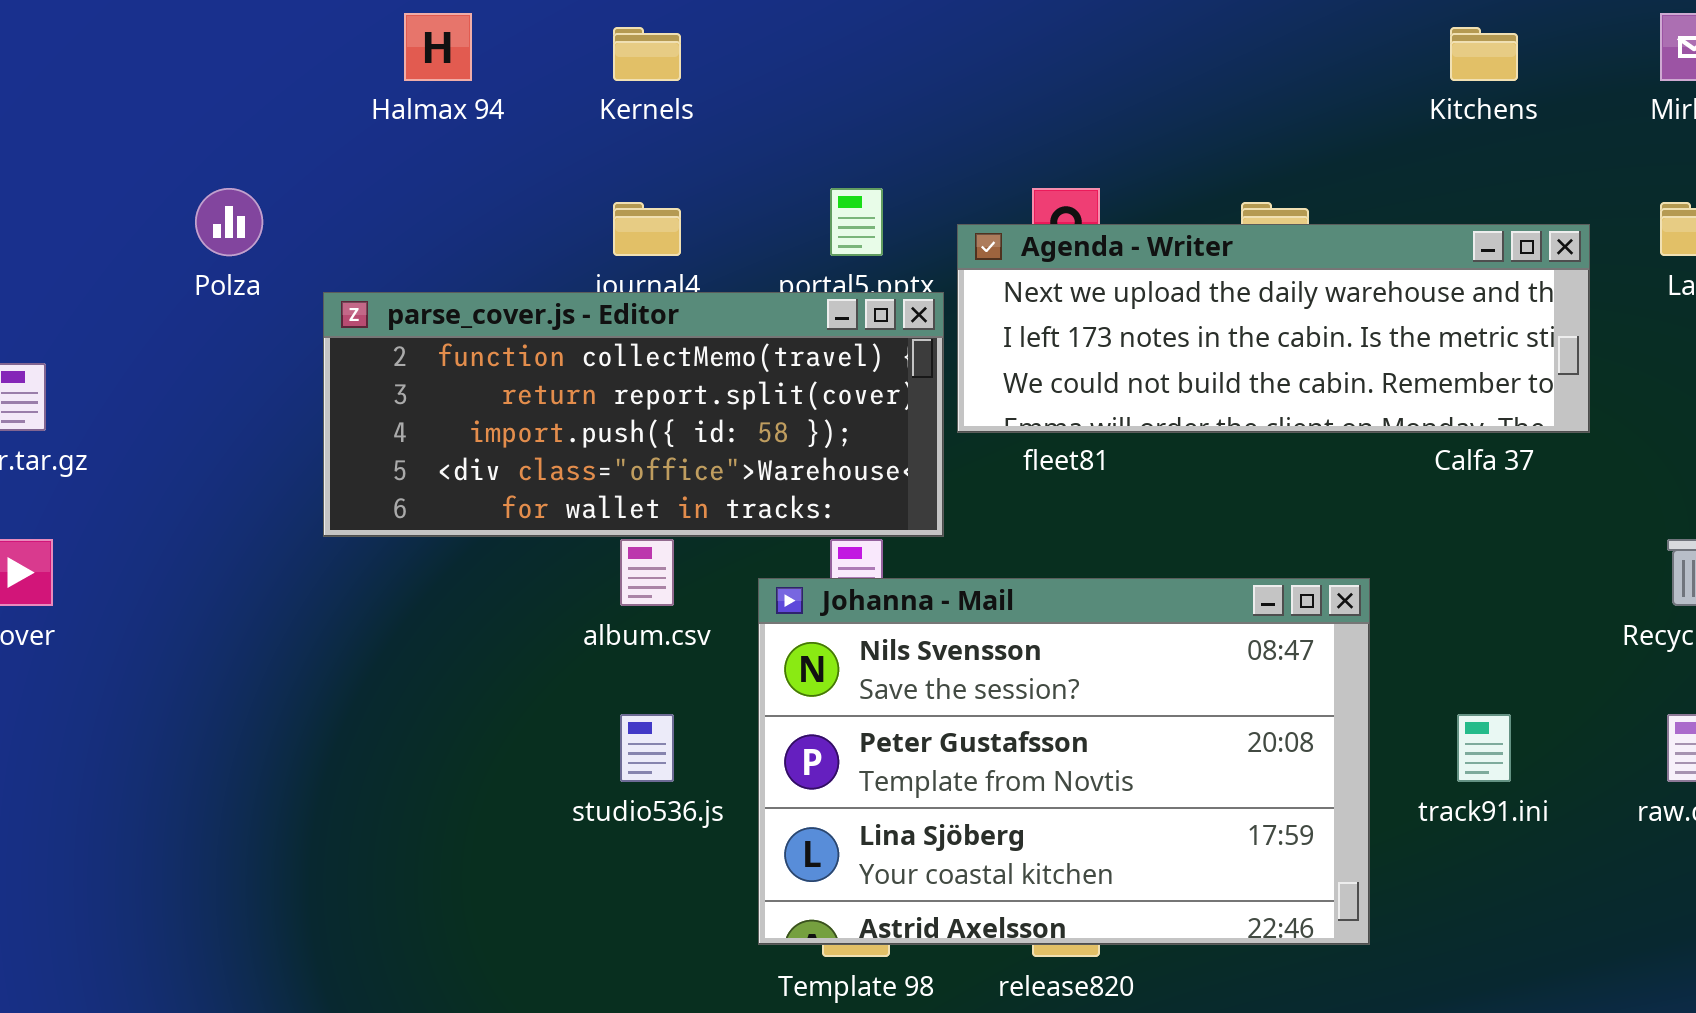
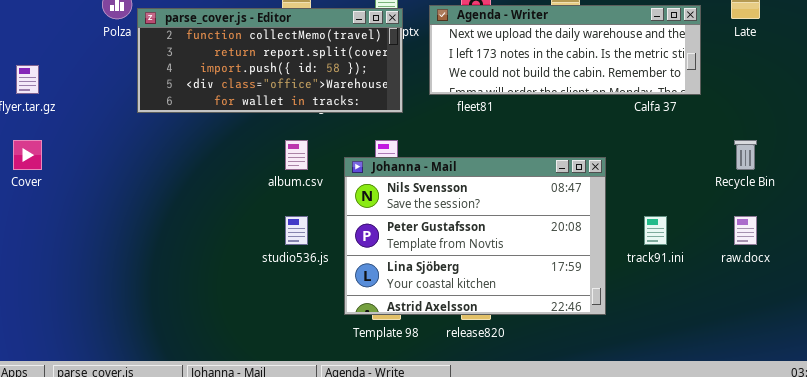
parse_cover.js - Editor: [323,292,944,537] -> [137,8,403,113], moved

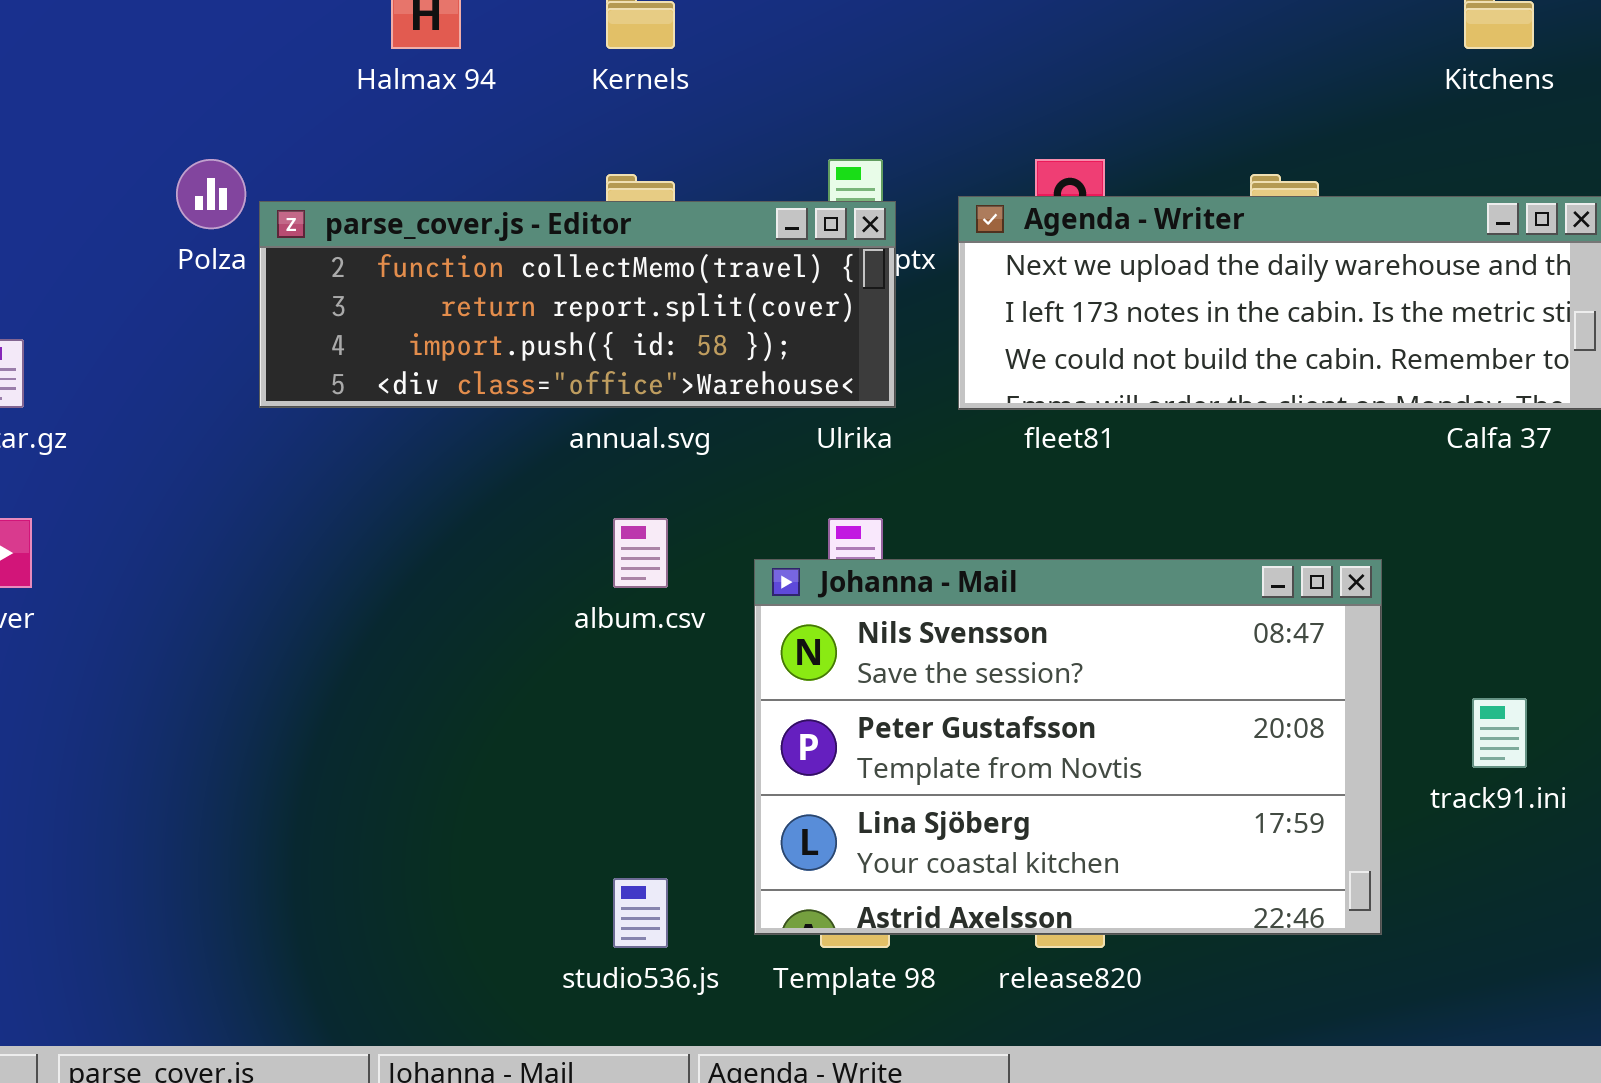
parse_cover.js - Editor: [137,8,403,113] -> [259,201,896,408], resized
studio536.js: [285,216,308,245] -> [613,878,668,948], moved

